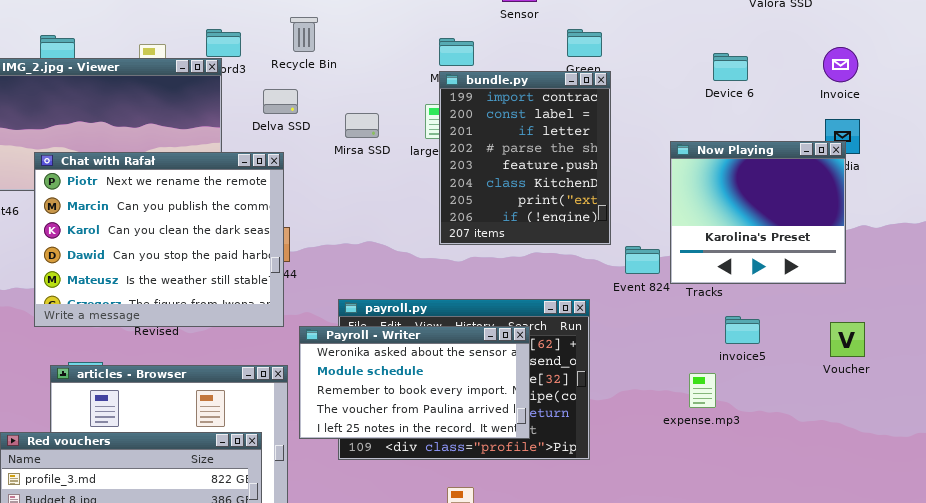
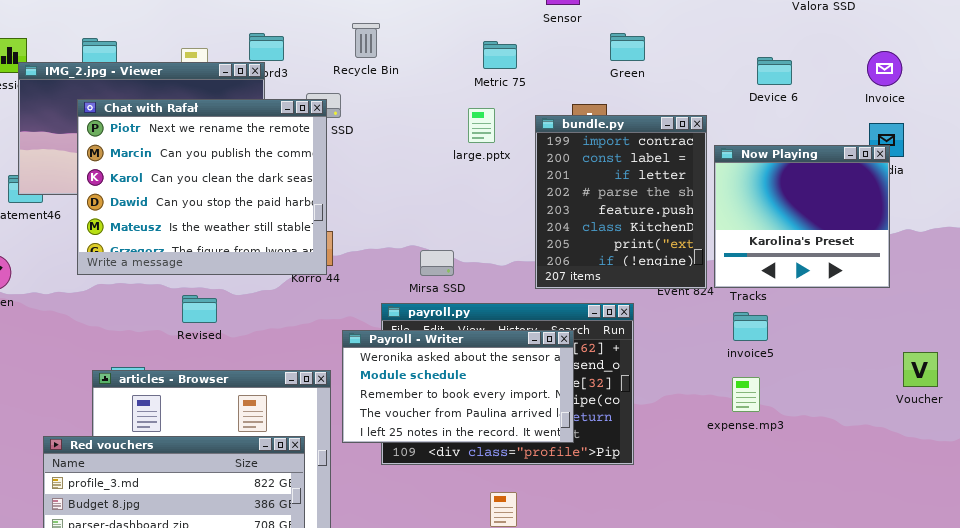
Recycle Bin: [290,17,318,52] -> [352,23,380,58], moved
bundle.py: [439,71,611,245] -> [535,115,707,289], moved
Mirsa SSD: [345,113,379,138] -> [420,250,454,276], moved
Chat with Rafał: [34,152,284,327] -> [77,99,327,275], moved
invoice5: [725,316,760,344] -> [733,312,768,341], moved
Voucher: [830,322,865,357] -> [903,352,938,387], moved

